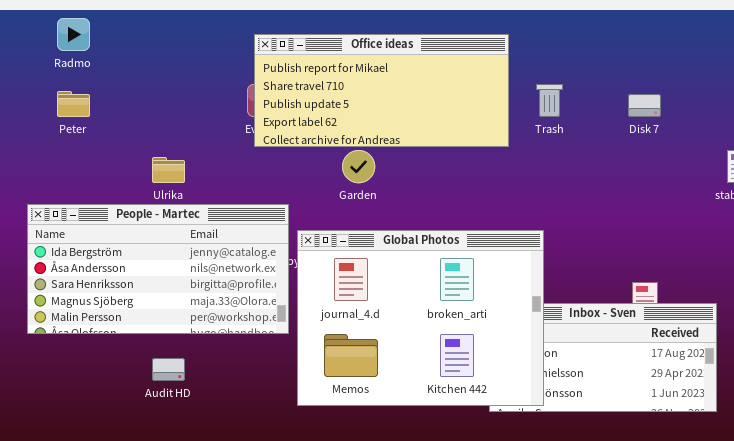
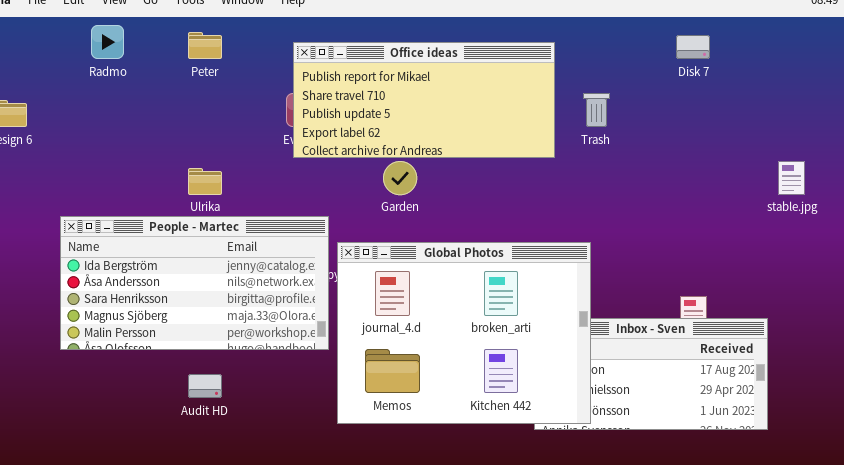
Peter: [57,91,90,117] -> [188,32,222,59], moved
Disk 7: [628,94,661,117] -> [676,35,710,59], moved

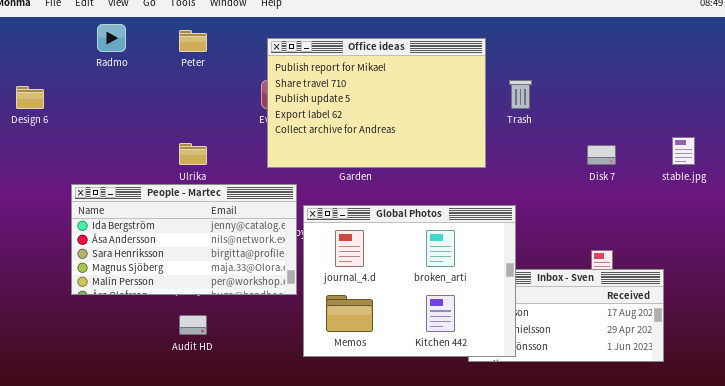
Disk 7: [676,35,710,59] -> [587,145,616,165], moved
Office ideas: [293,42,555,158] -> [267,38,486,168], resized

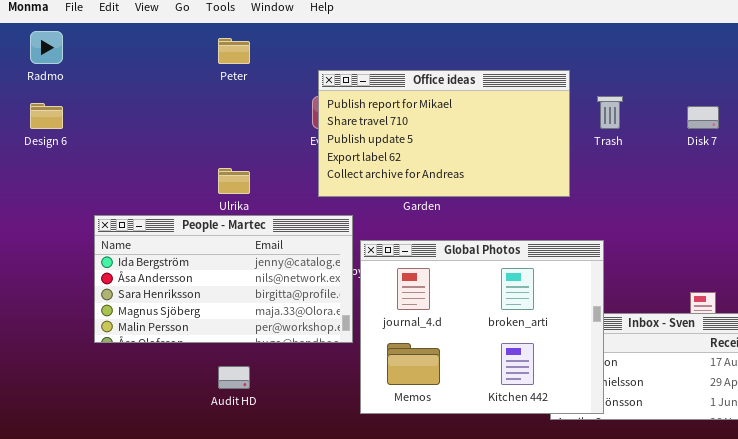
Radmo: [97,24,126,52] -> [30,31,63,64], moved
Office ideas: [267,38,486,168] -> [318,70,570,197], resized
Disk 7: [587,145,616,165] -> [687,106,719,129], moved

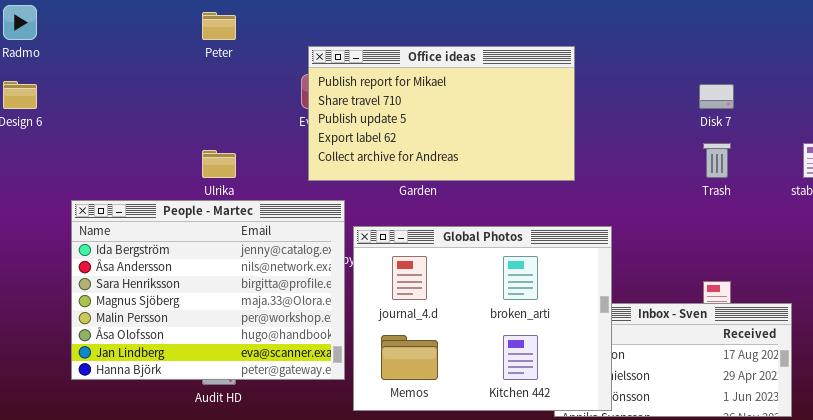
Trash: [597,96,623,129] -> [703,143,731,178], moved
People - Martec: [94,215,353,343] -> [71,200,345,380], resized

